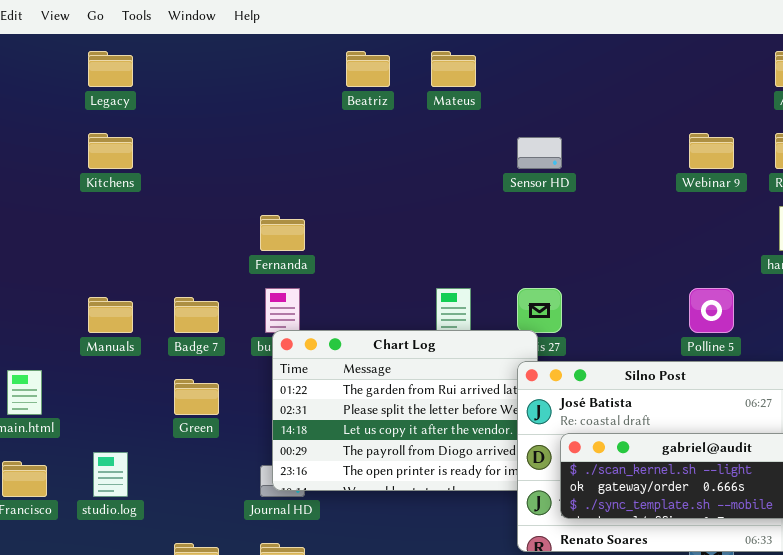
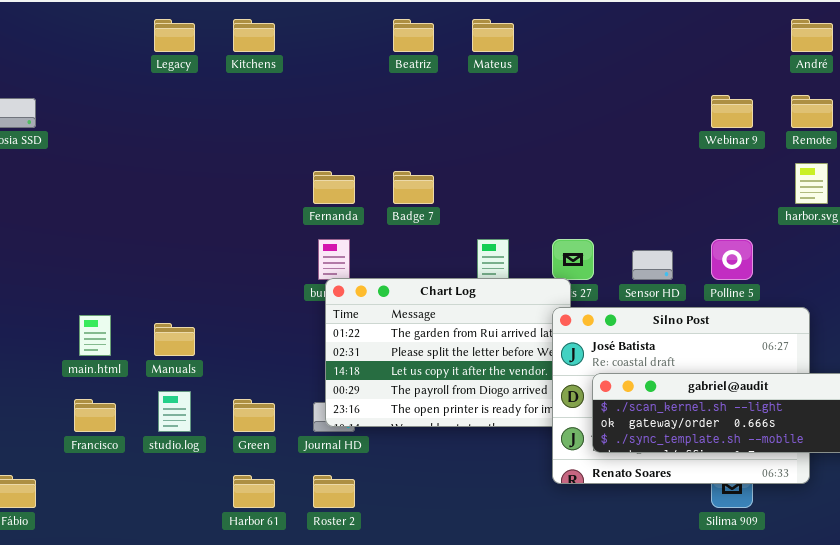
Kitchens: [88,133,133,169] -> [233,19,275,52], moved
Sensor HD: [517,137,562,169] -> [632,250,673,280], moved
Manuals: [88,297,133,333] -> [154,323,195,356], moved
Badge 7: [174,297,219,333] -> [393,171,434,204], moved
Green: [174,379,219,415] -> [233,399,275,432], moved

